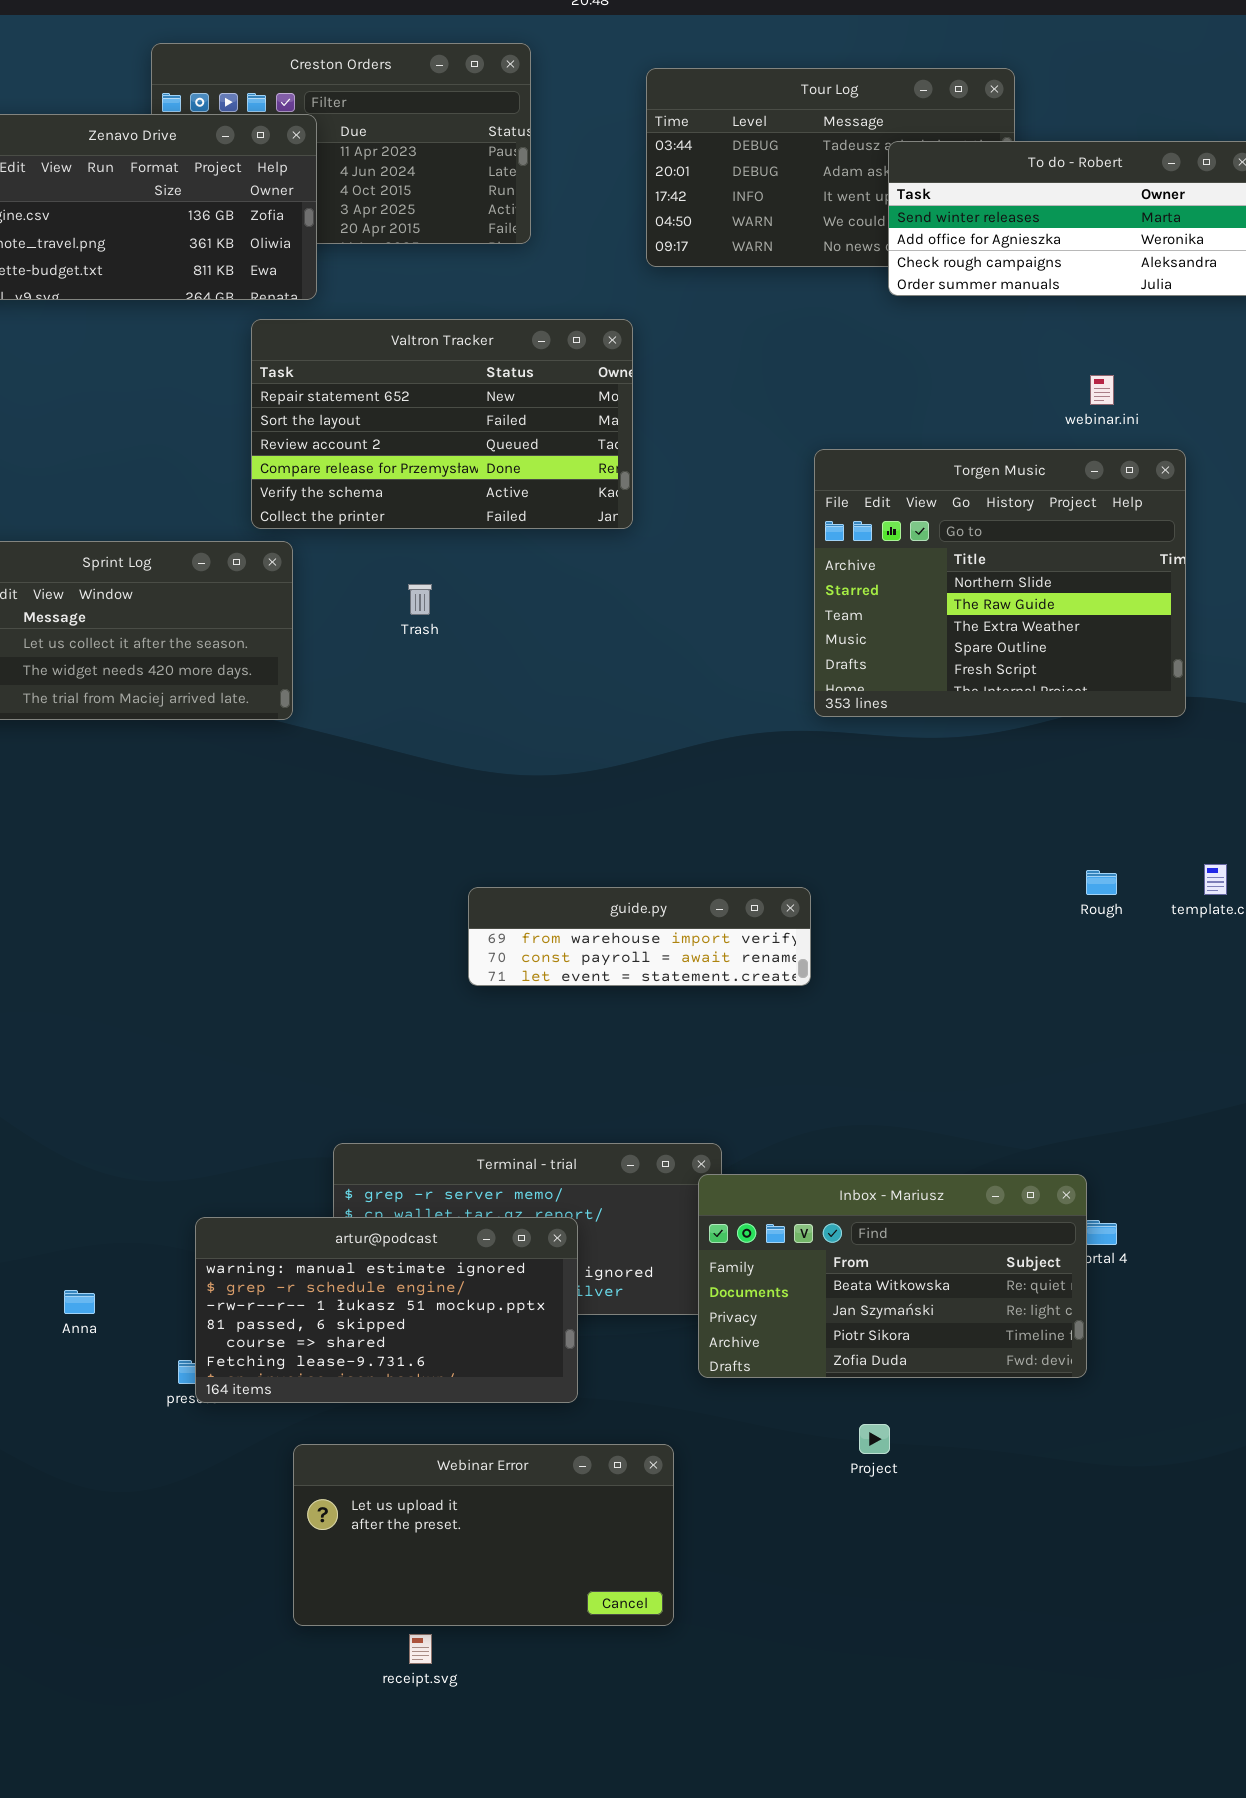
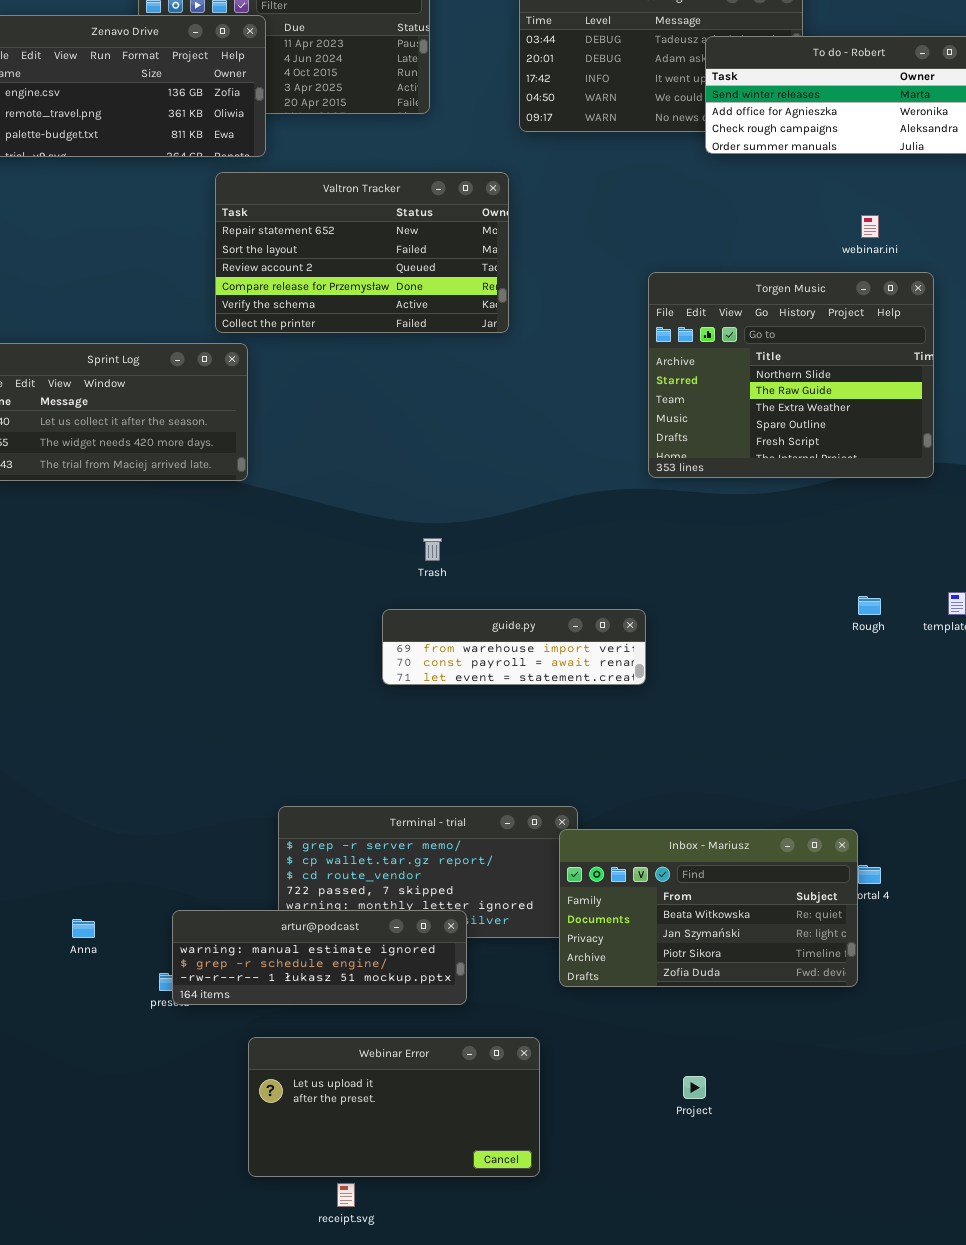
Trash: [408,584,432,615] -> [423,538,442,561], moved
artur@podcast: [195,1217,578,1403] -> [172,910,467,1005], resized
Project: [859,1424,890,1454] -> [683,1076,706,1099], moved

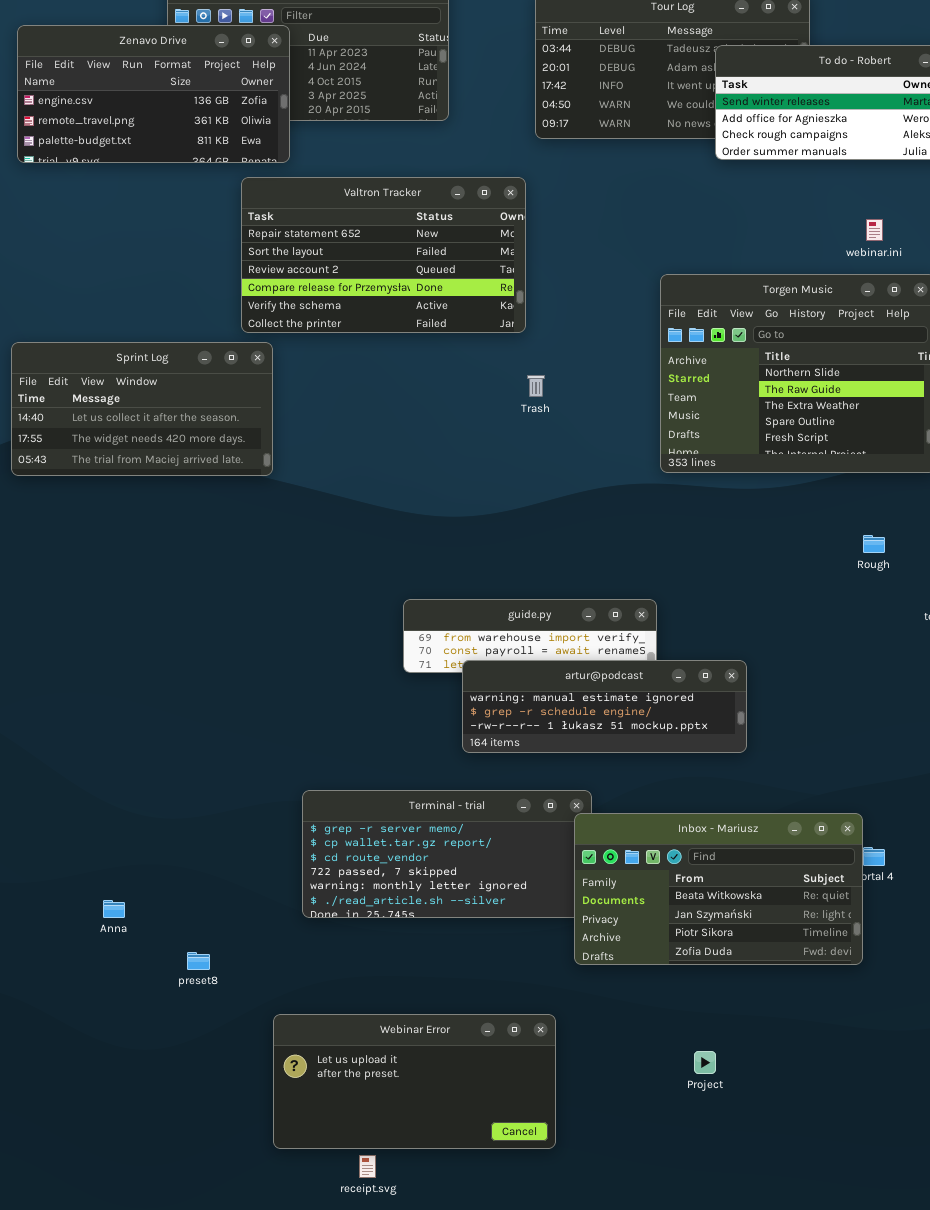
Trash: [423,538,442,561] -> [527,375,545,397], moved
Rough: [858,596,881,615] -> [863,535,885,553], moved
artur@podcast: [172,910,467,1005] -> [462,660,747,753], moved

